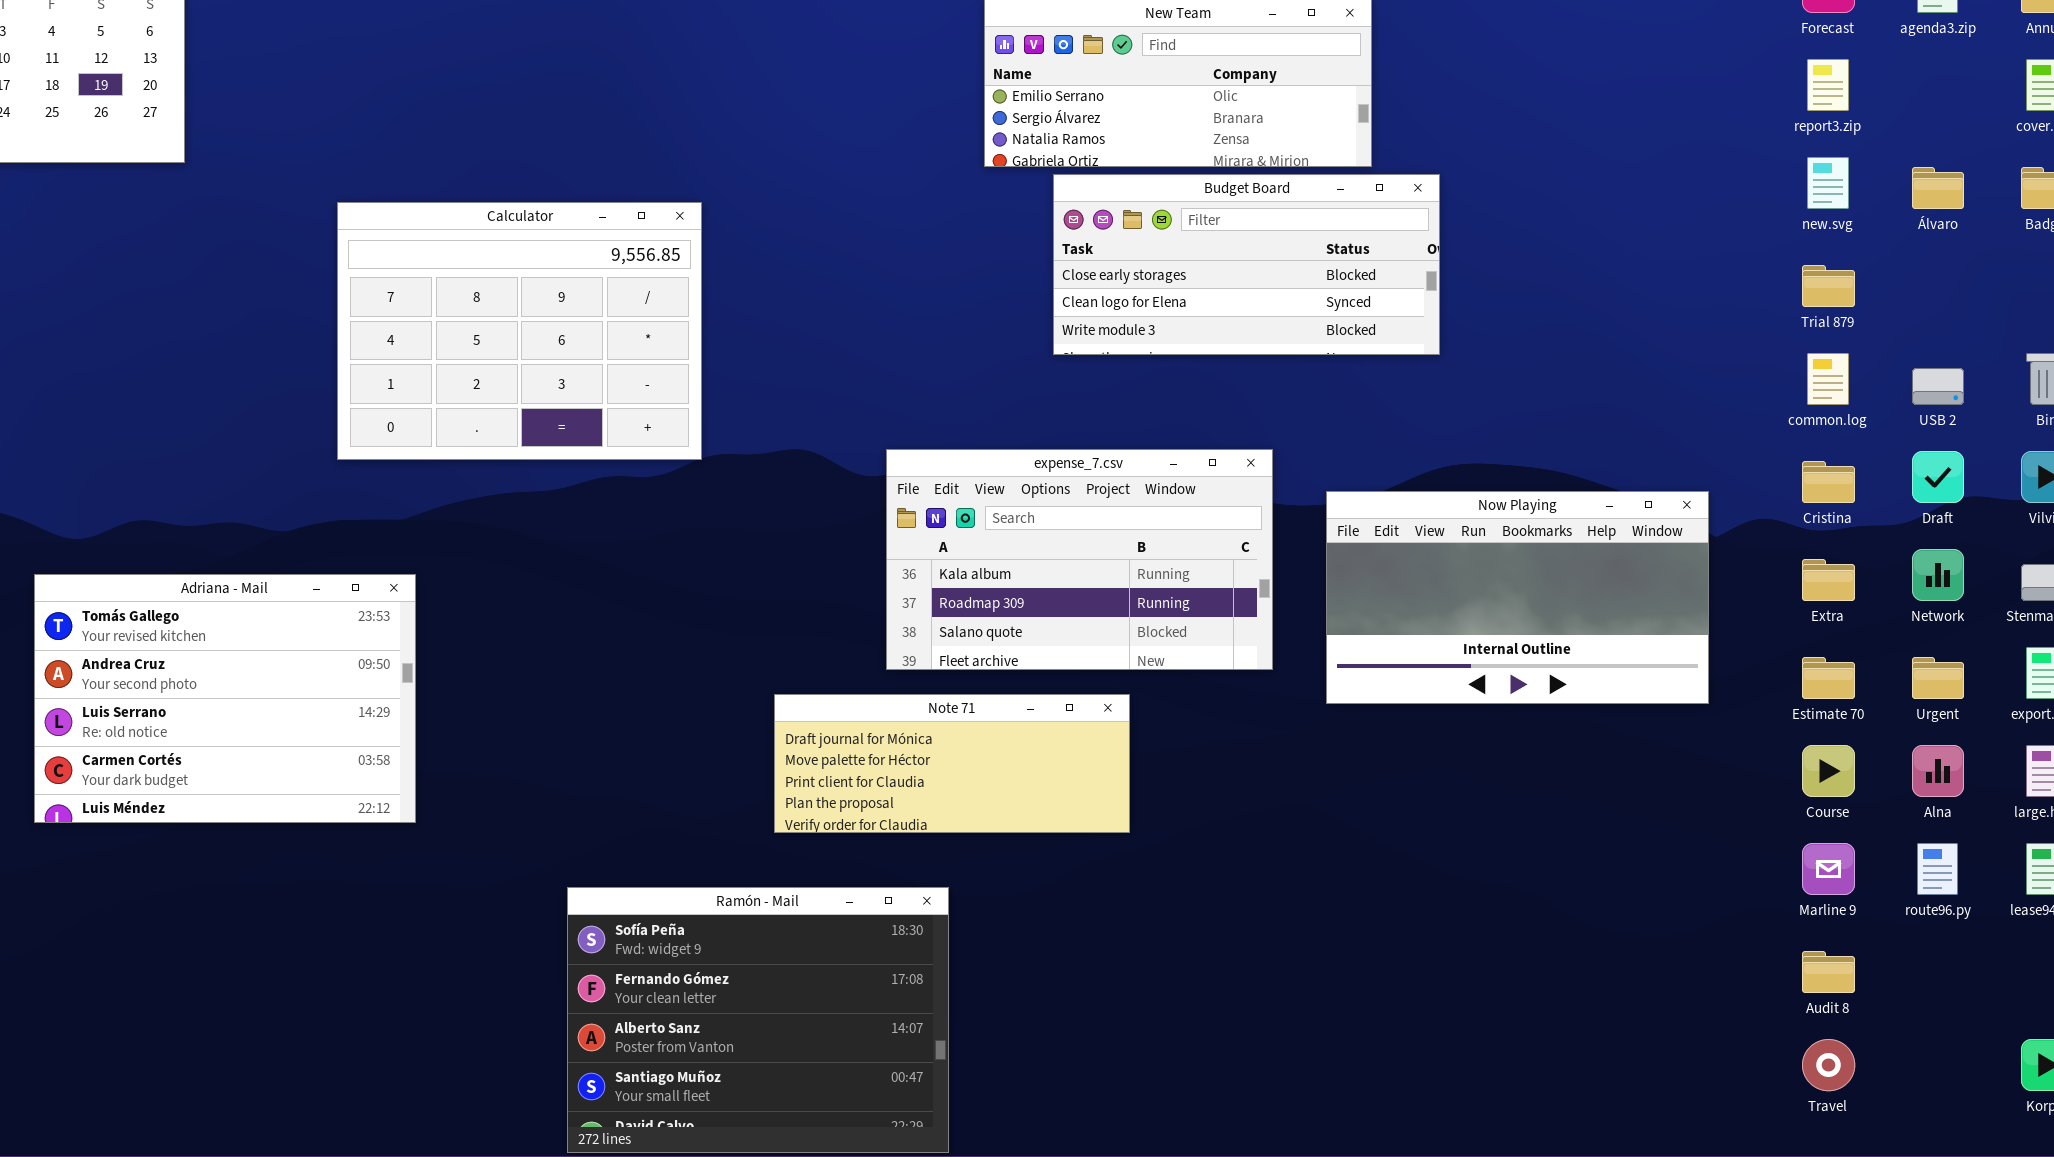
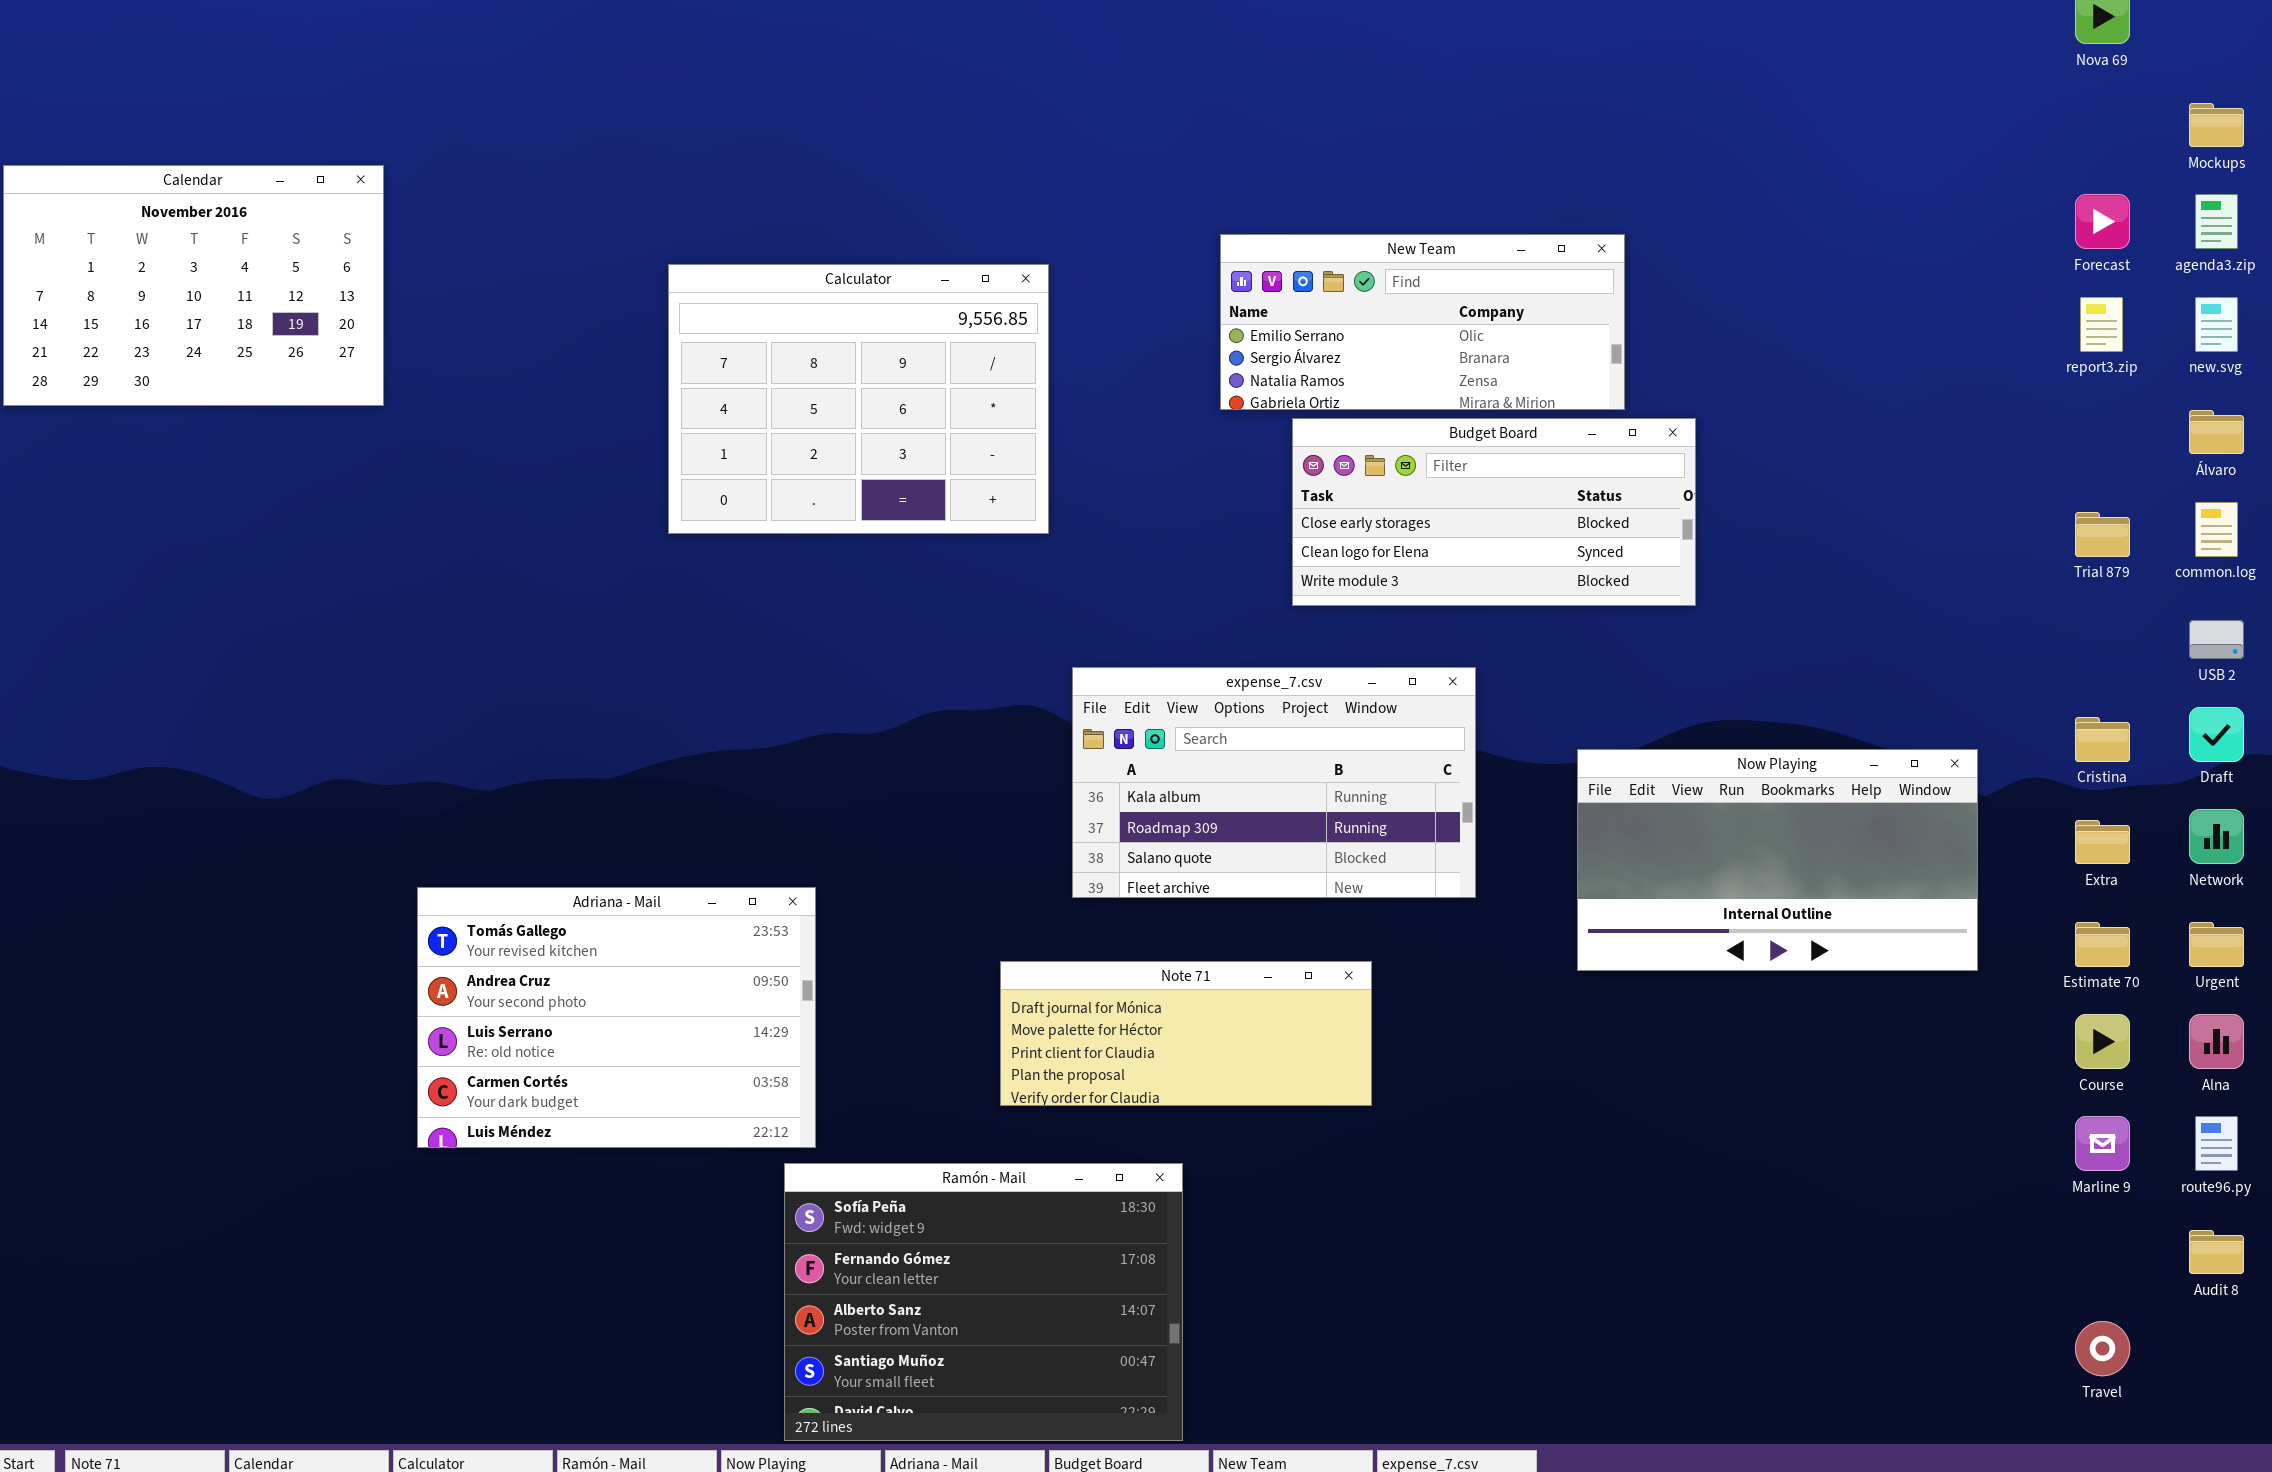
new.svg: [1807,157,1849,209] -> [2195,297,2238,352], moved
Calculator: [337,202,702,460] -> [668,264,1049,534], moved
common.log: [1807,353,1849,405] -> [2195,502,2238,557], moved
expense_7.csv: [886,449,1273,670] -> [1072,667,1476,898], moved
Adriana - Mail: [34,574,416,823] -> [417,887,816,1148], moved
Audit 8: [1802,951,1855,993] -> [2189,1230,2244,1274], moved

